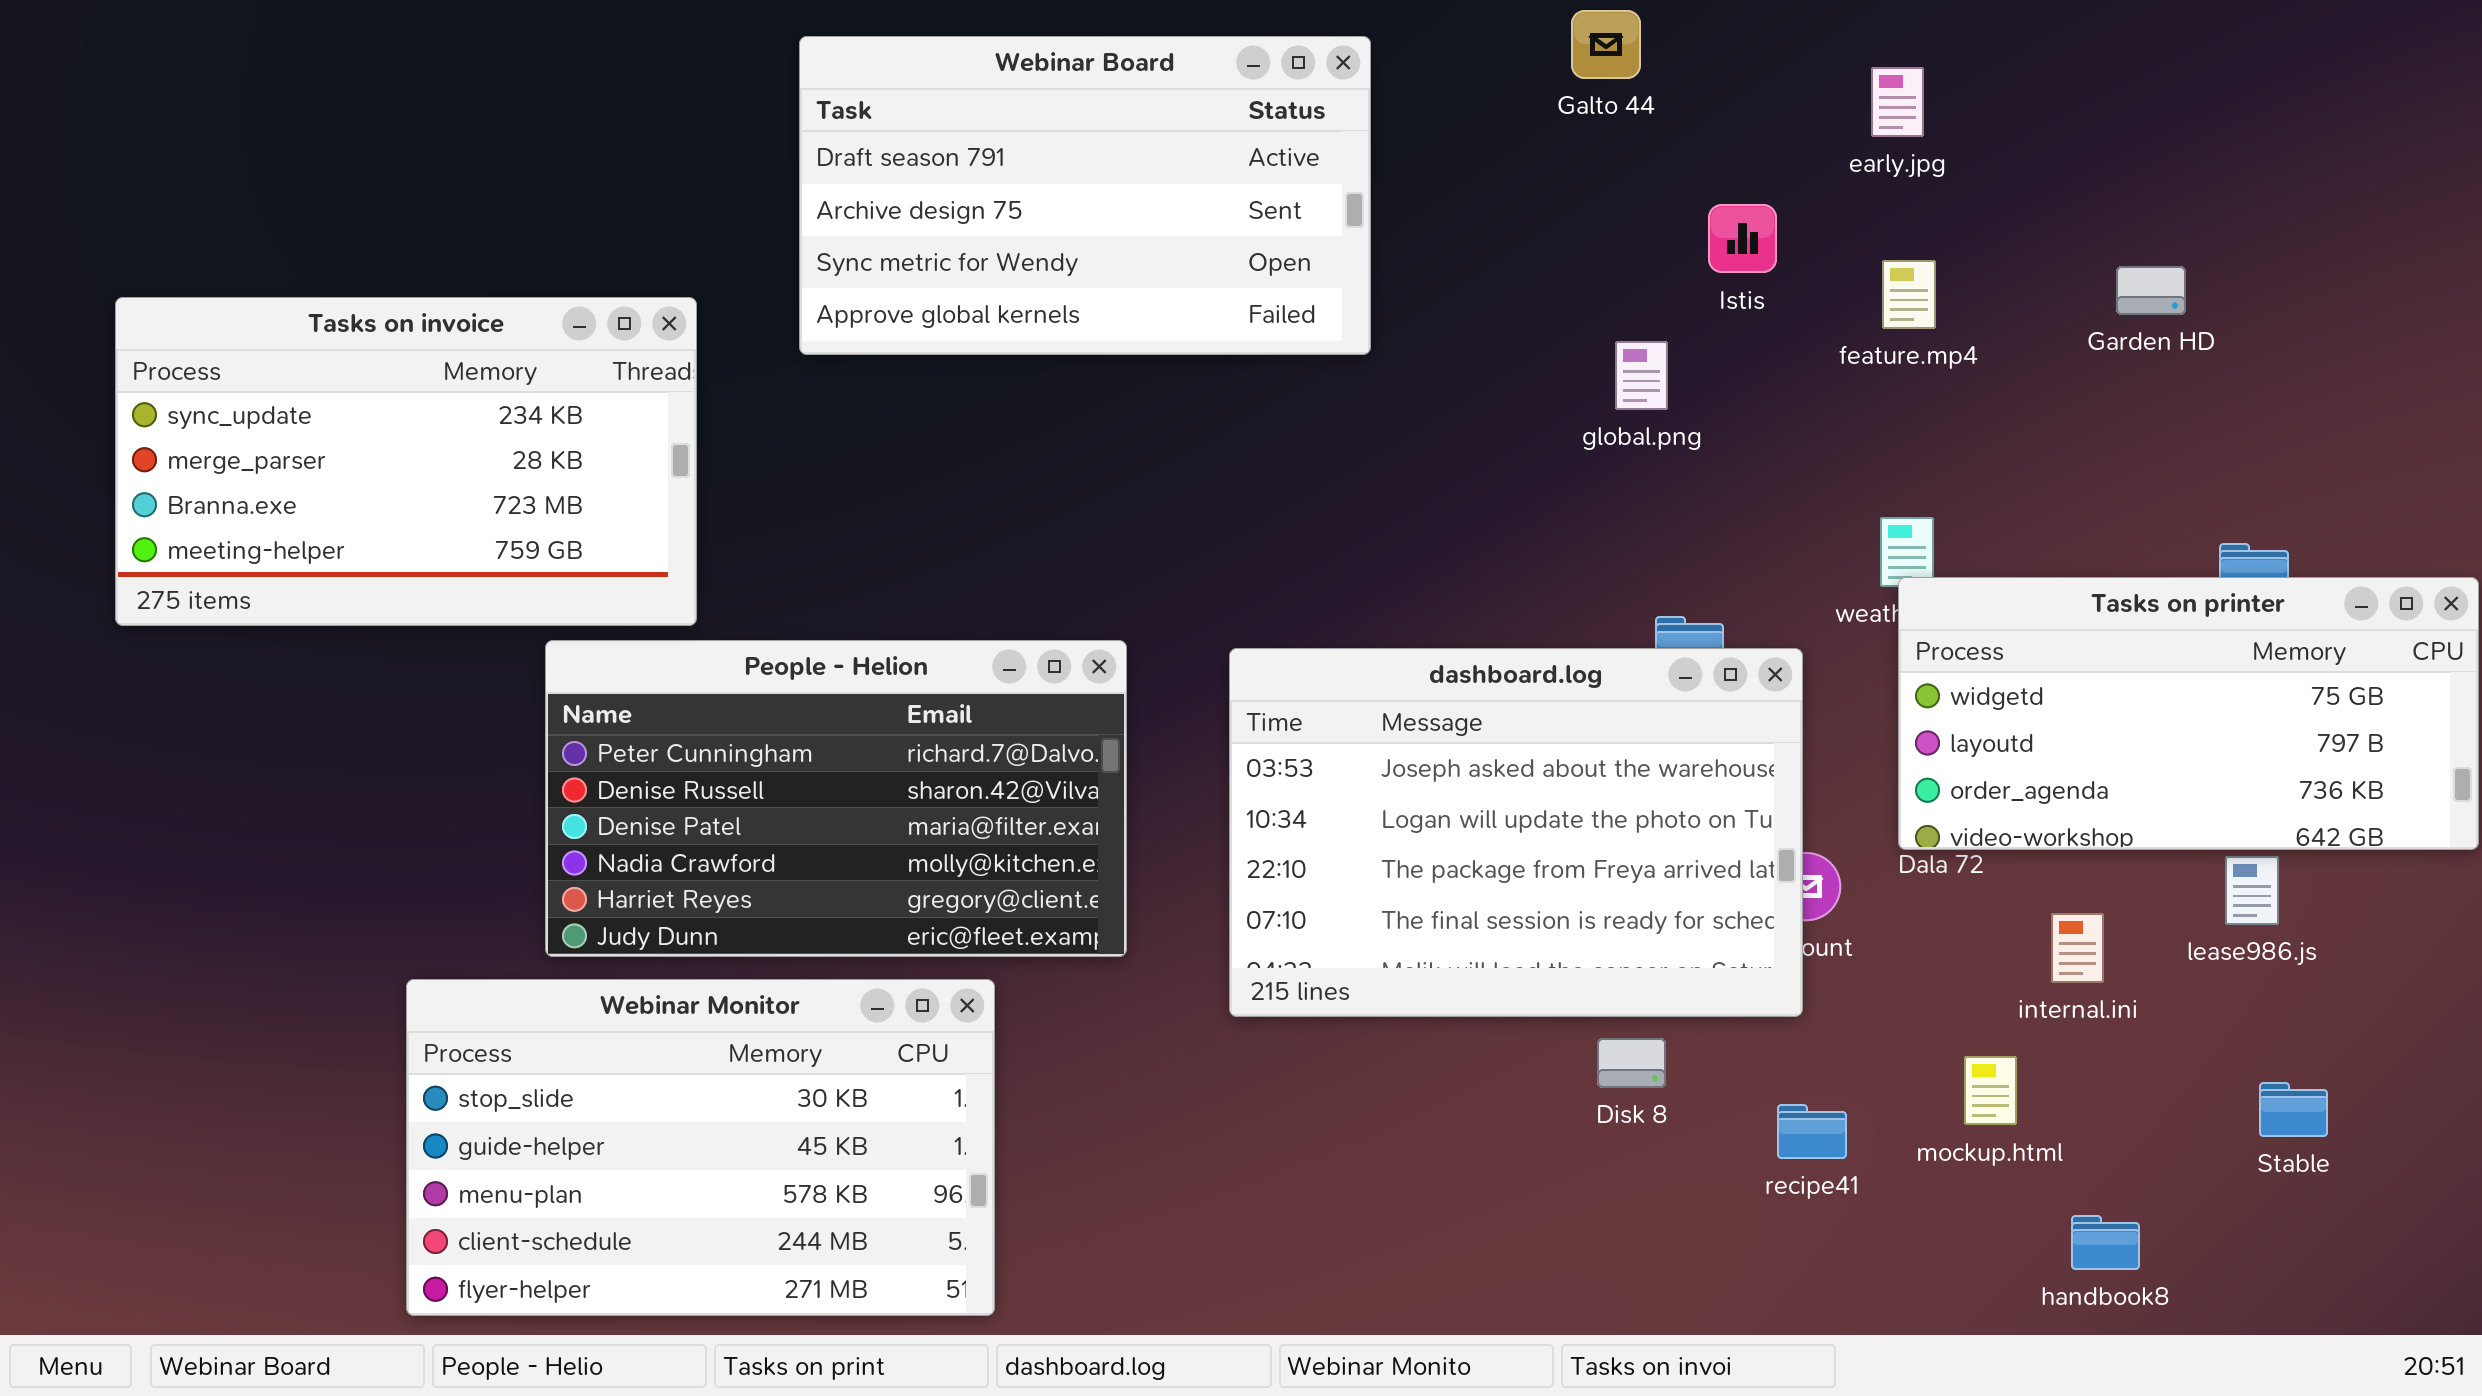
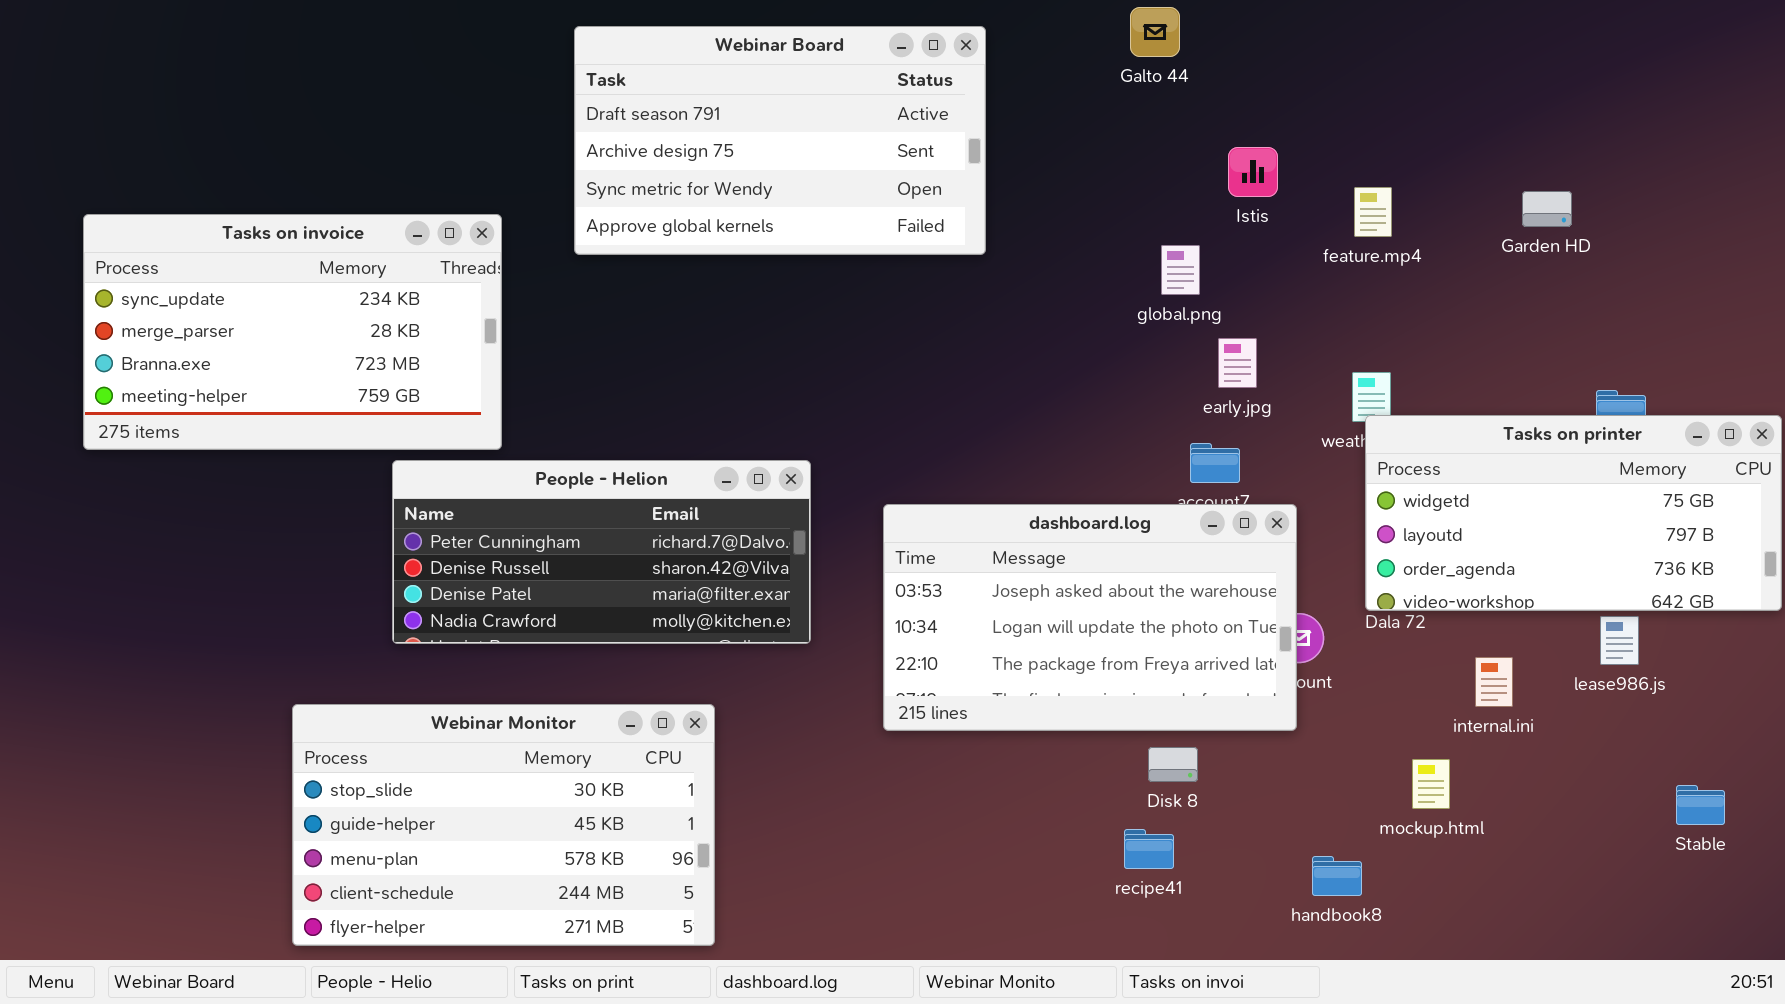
early.jpg: [1871,67,1924,137] -> [1218,338,1257,388], moved
People - Helion: [545,640,1127,957] -> [392,460,811,644], resized
dashboard.log: [1229,648,1803,1017] -> [883,504,1297,731], resized
Stable: [2259,1082,2328,1137] -> [1676,785,1725,825], moved
recipe41: [1777,1104,1847,1159] -> [1124,829,1174,869], moved
handbook8: [2071,1215,2140,1270] -> [1312,856,1362,896], moved

